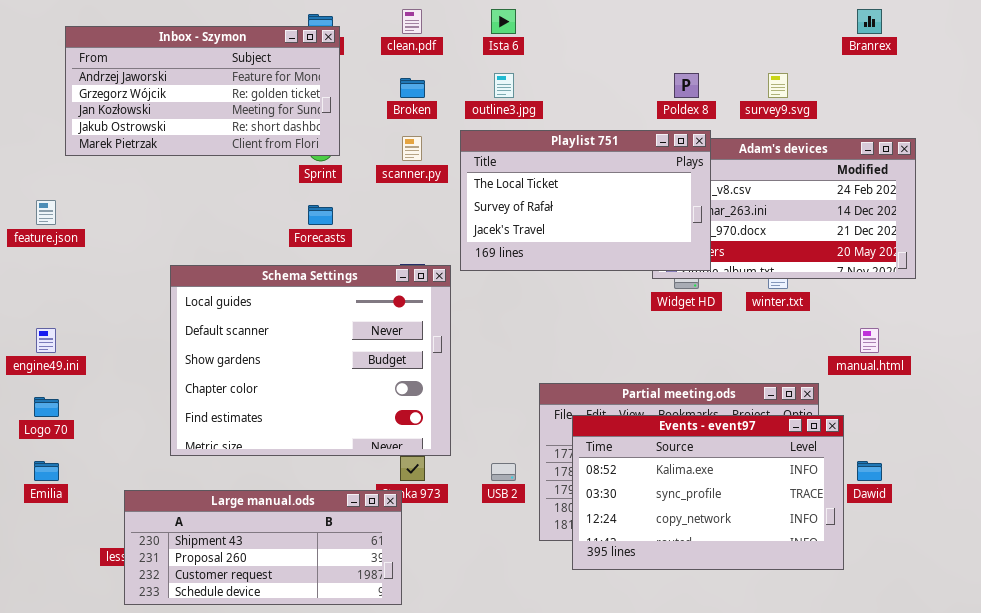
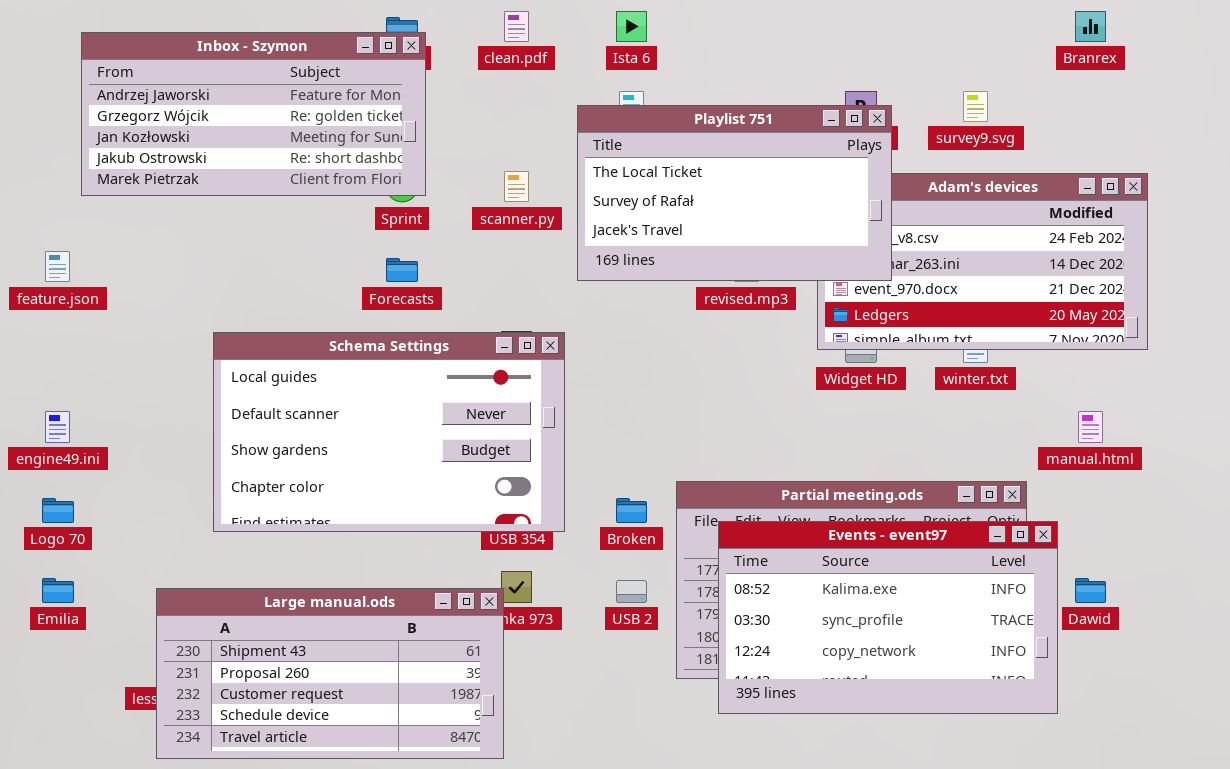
Broken: [400,78,425,98] -> [616,498,647,523], moved
Playlist 751: [460,130,711,271] -> [577,105,892,281], moved
Schema Settings: [170,265,451,456] -> [213,332,565,532], resized
Large manual.ods: [124,490,402,605] -> [156,588,504,759], resized

